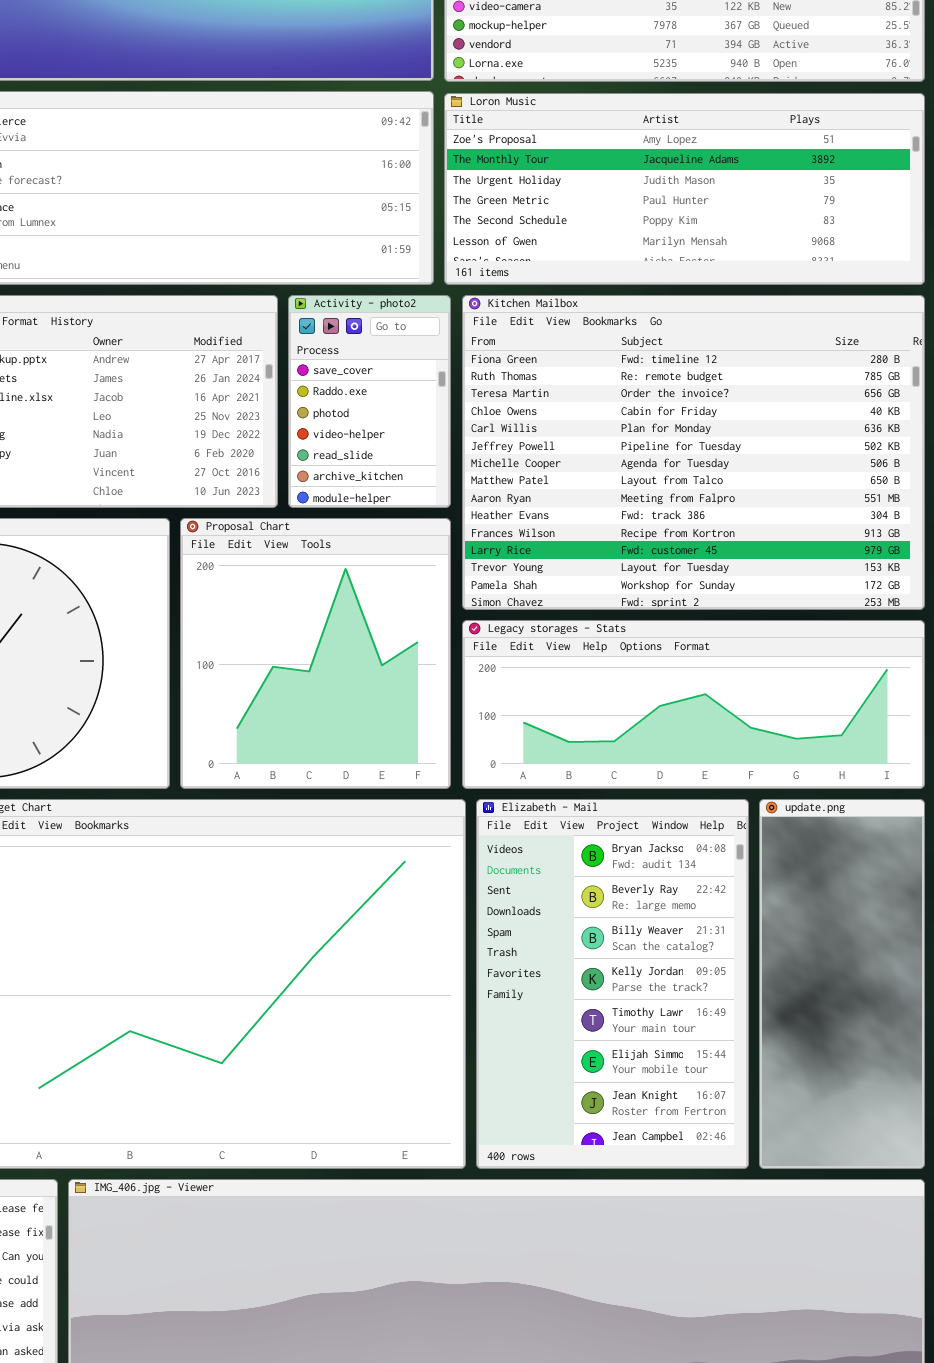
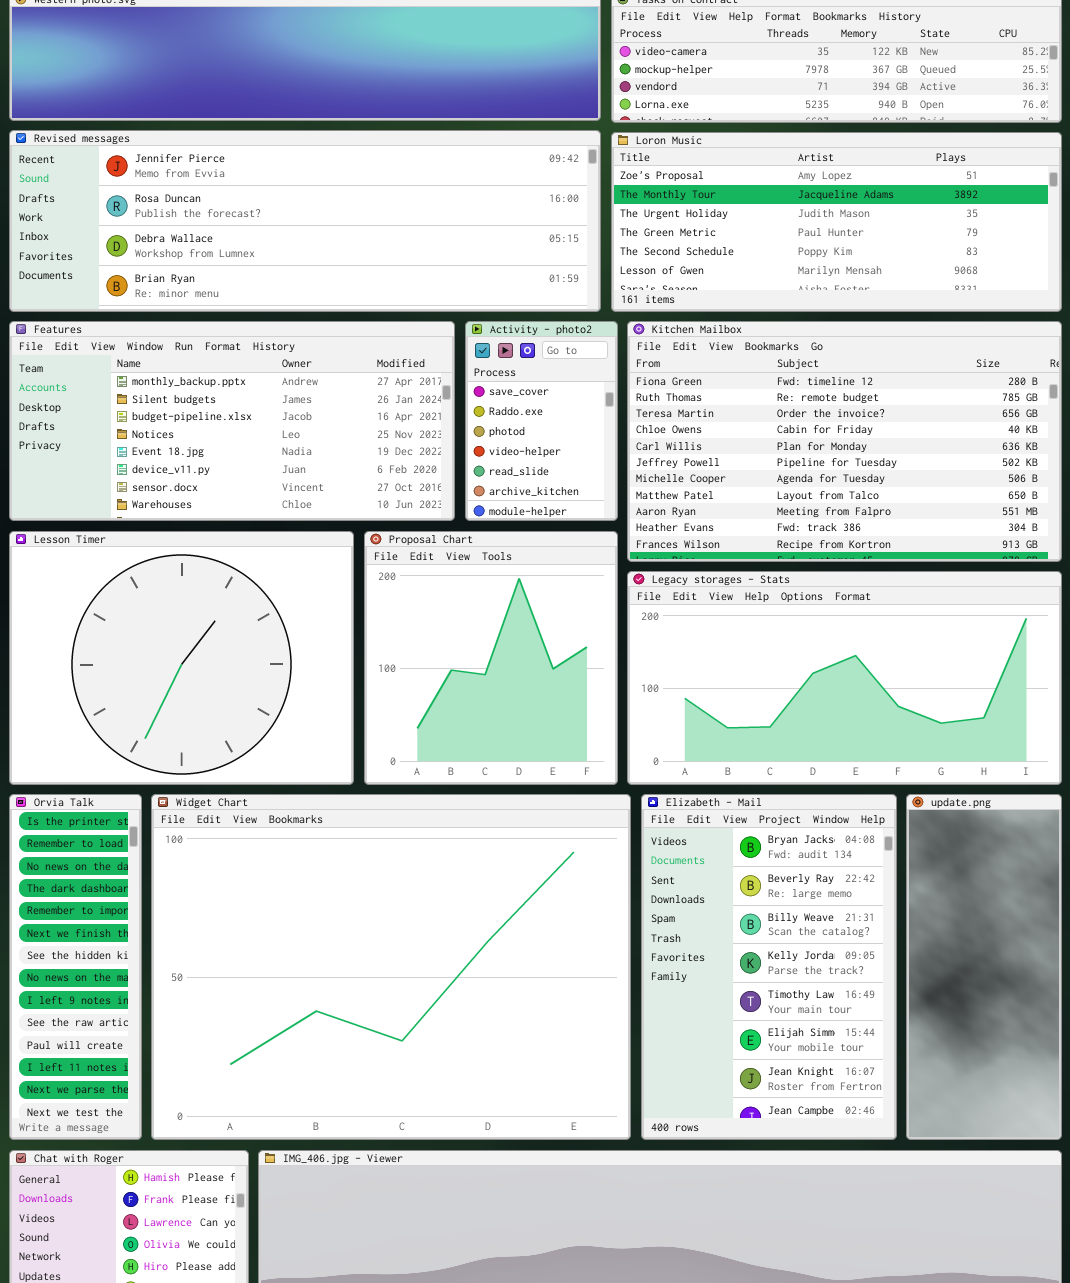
Kitchen Mailbox: [462,295,925,610] -> [627,321,1062,562], resized
Legacy storages - Stats: [462,620,925,789] -> [627,571,1062,785], resized

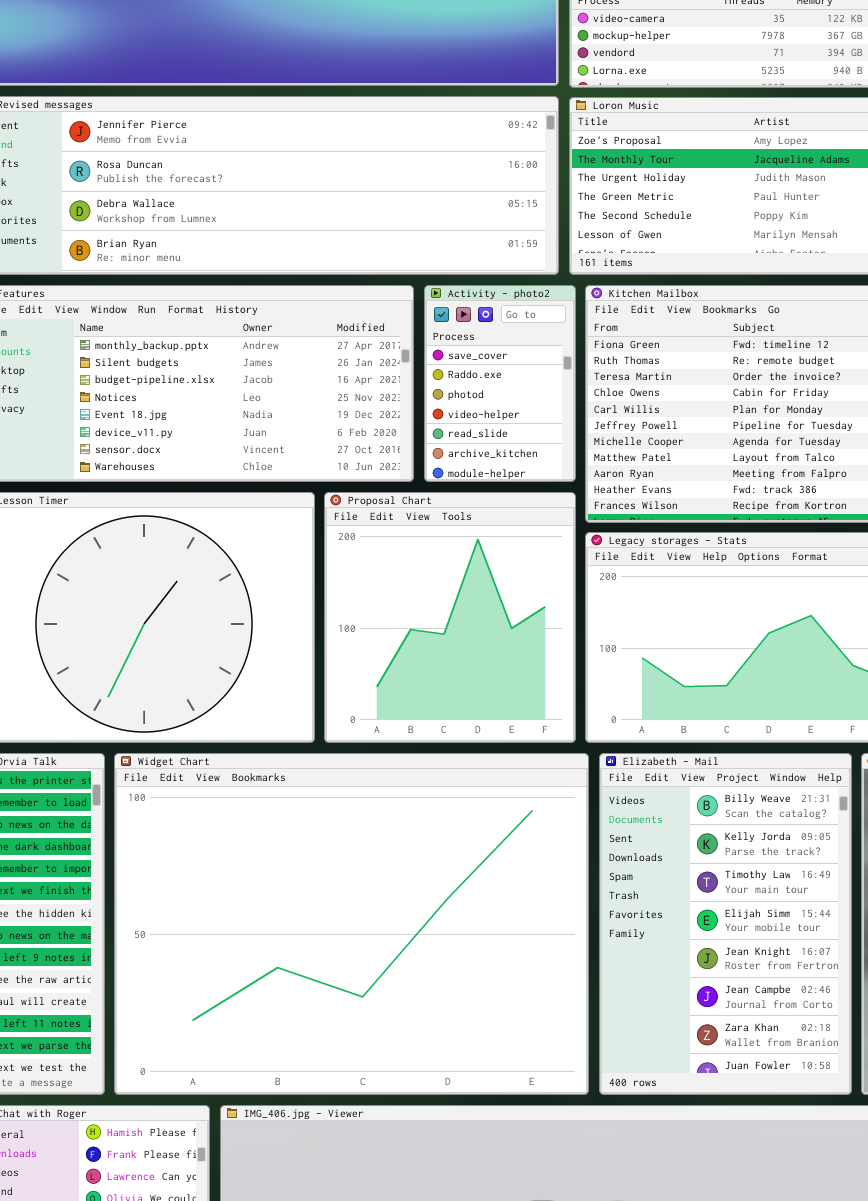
Elizabeth - Mail: [641,794,897,1140] -> [599,753,852,1095], scrolled down 2 rows

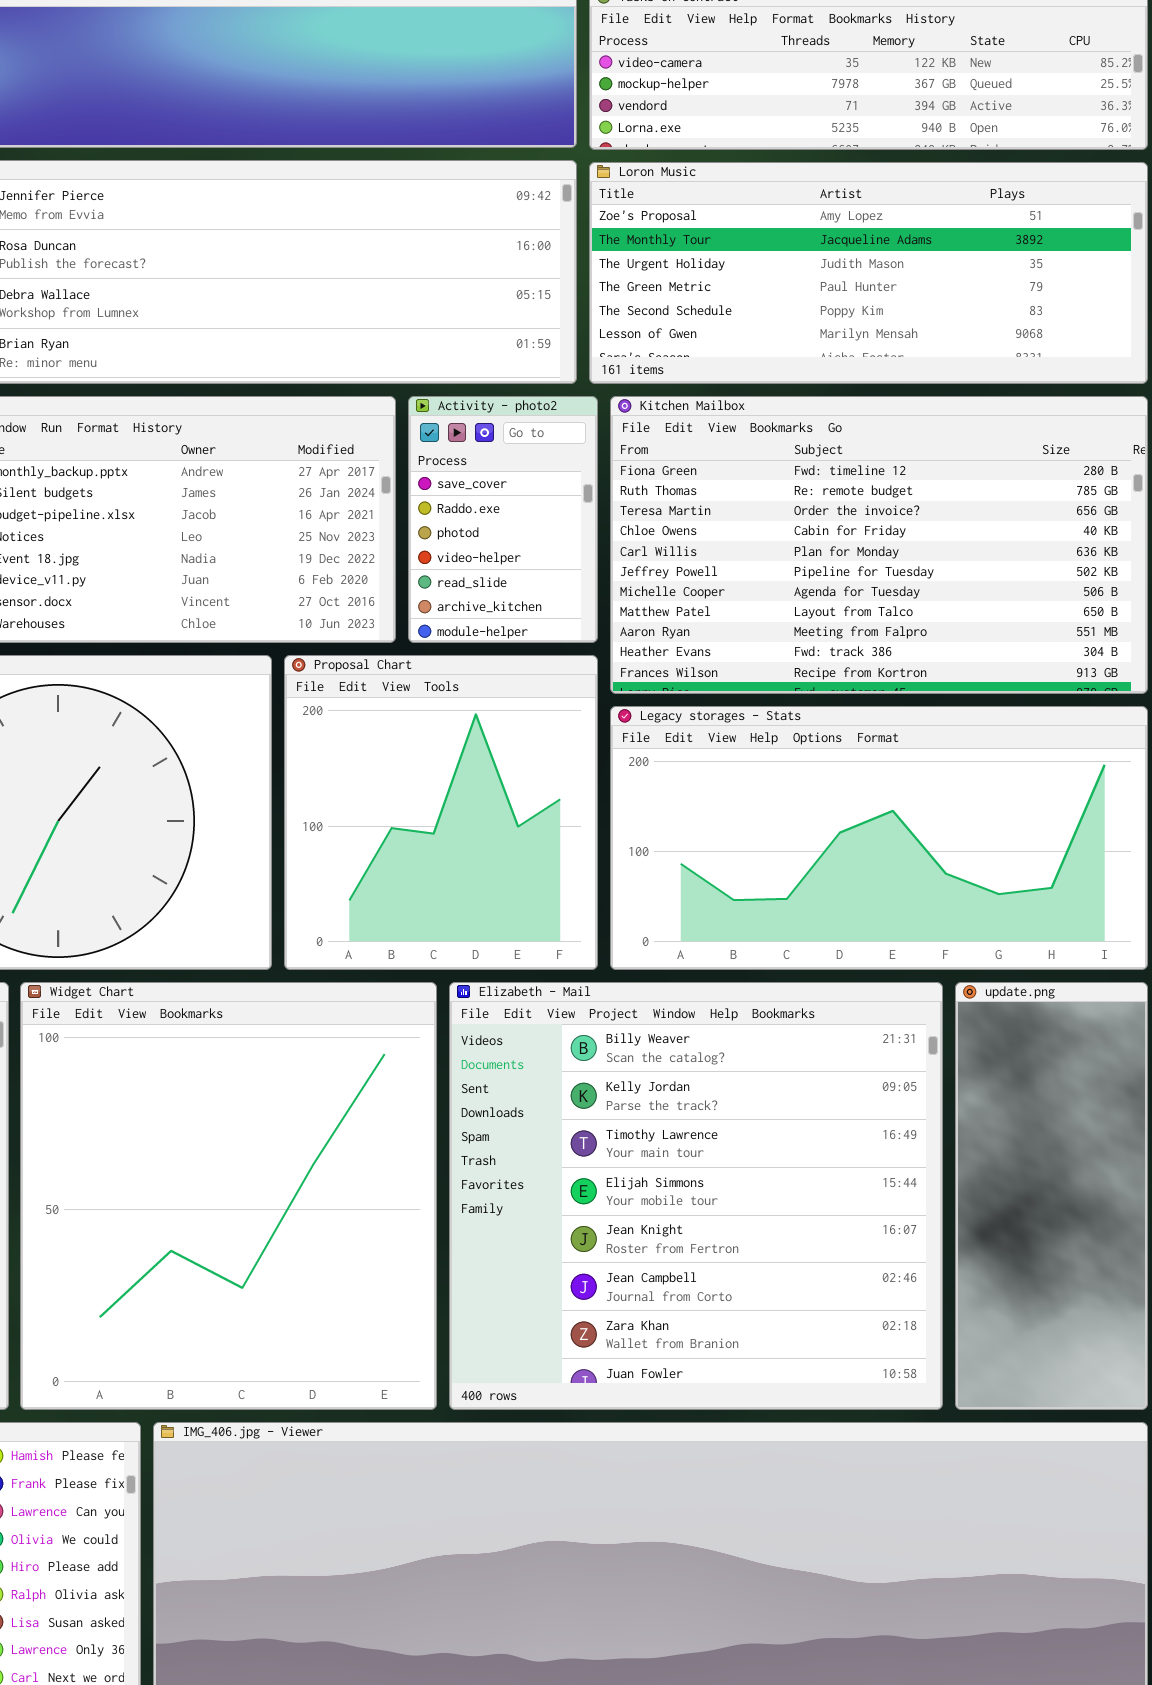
Widget Chart: [114,753,589,1095] -> [20,982,437,1410], resized
Elizabeth - Mail: [599,753,852,1095] -> [449,982,943,1410], resized

